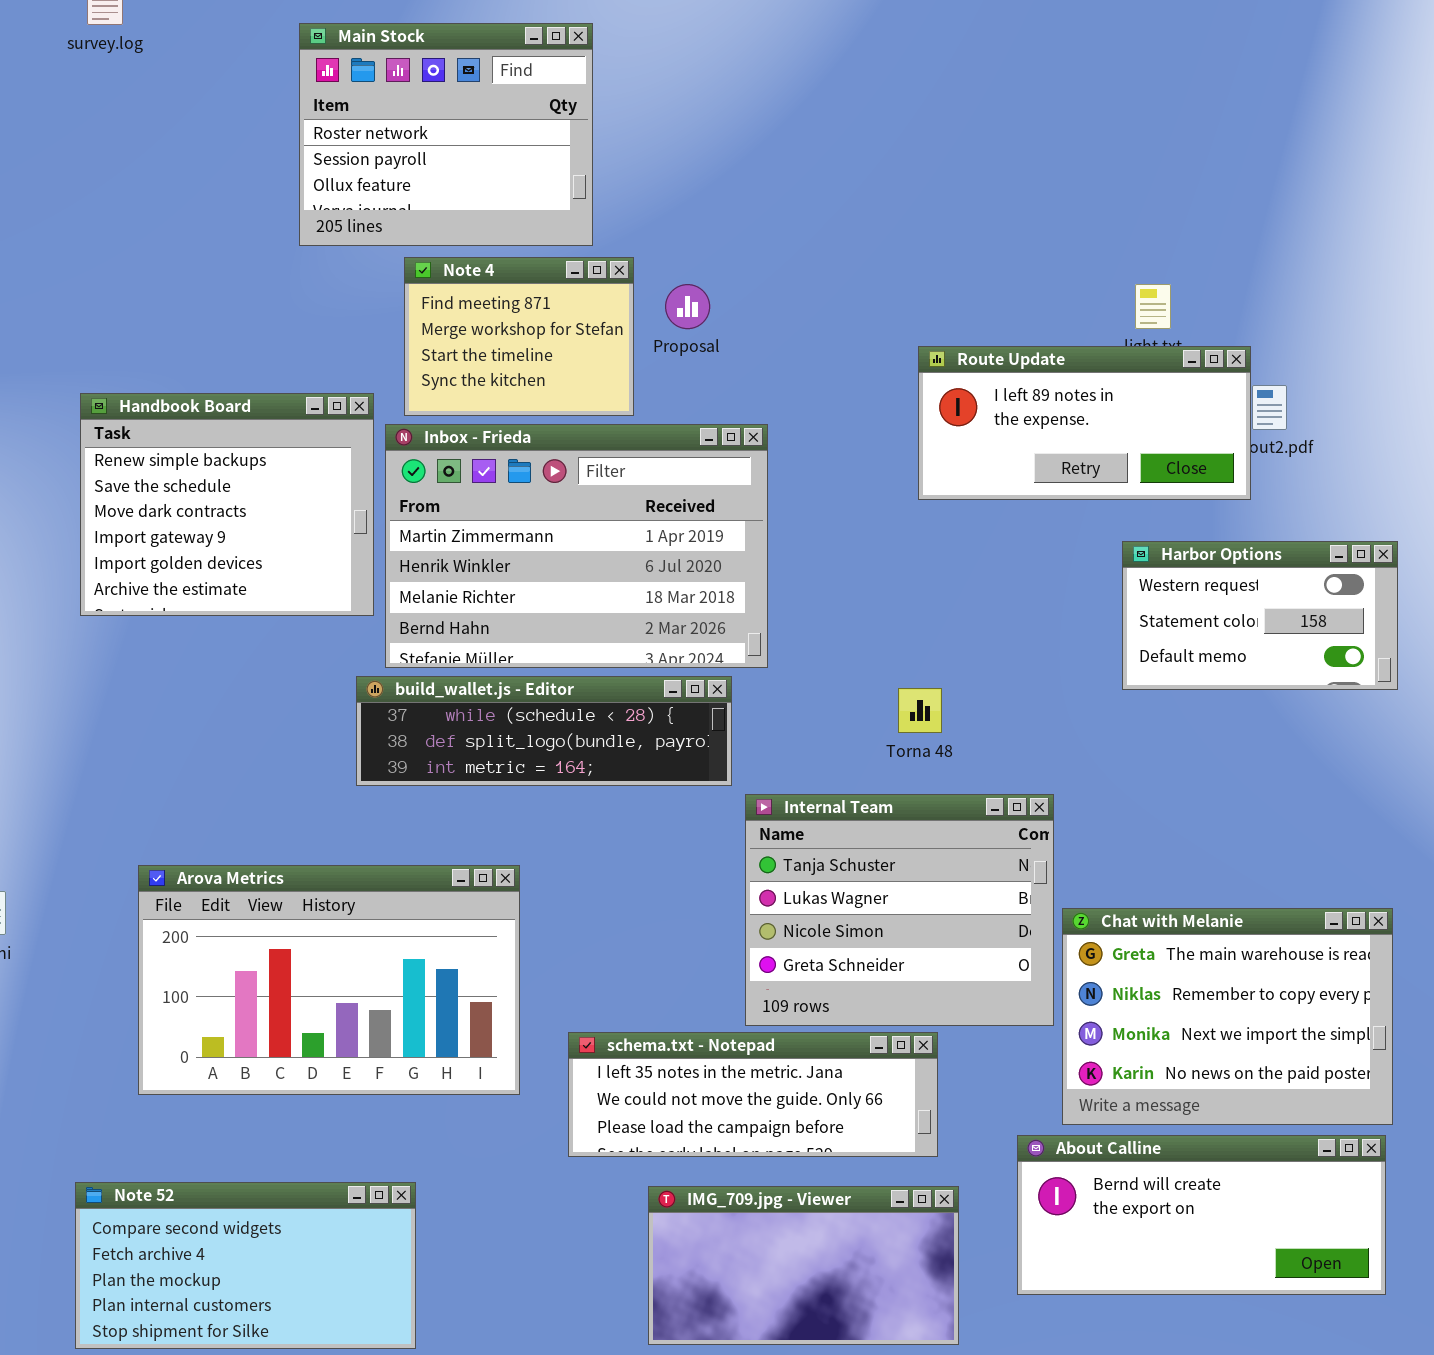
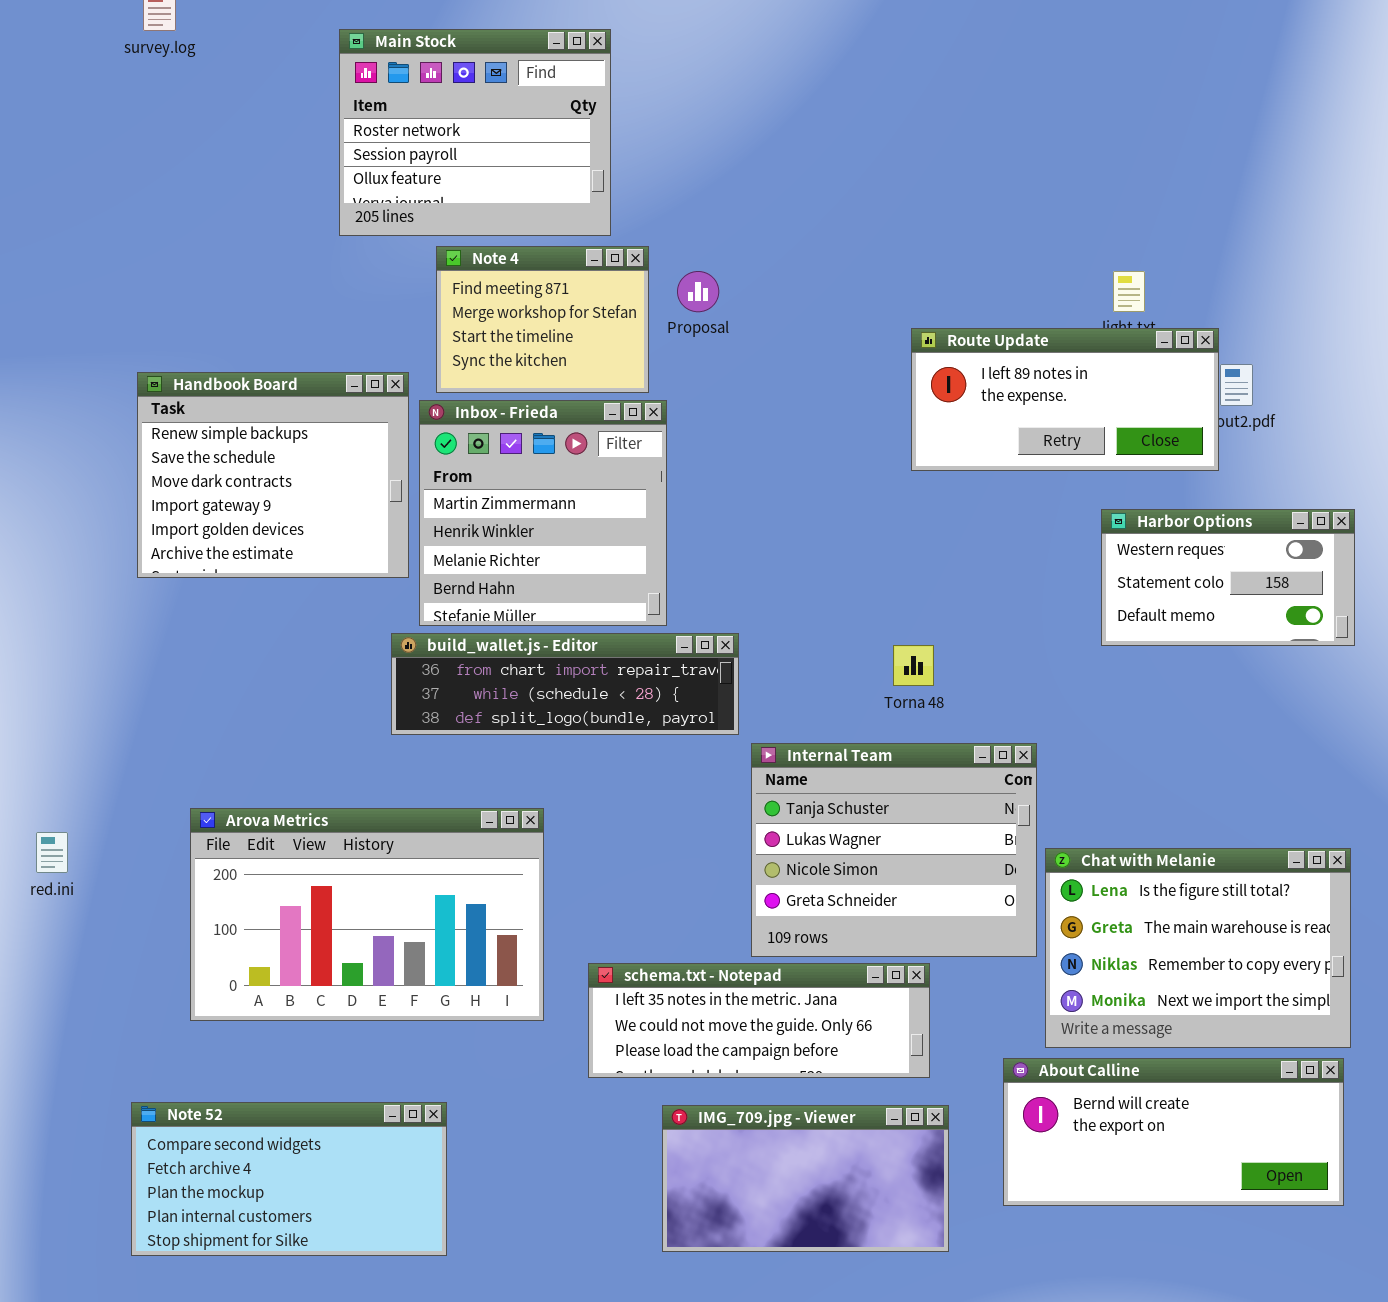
Inbox - Frieda: [385,424,768,668] -> [419,400,667,626], resized
build_wallet.js - Editor: [356,676,732,786] -> [391,633,739,735], scrolled up 1 row
Chat with Melanie: [1062,908,1393,1125] -> [1045,848,1351,1048], scrolled up 1 row

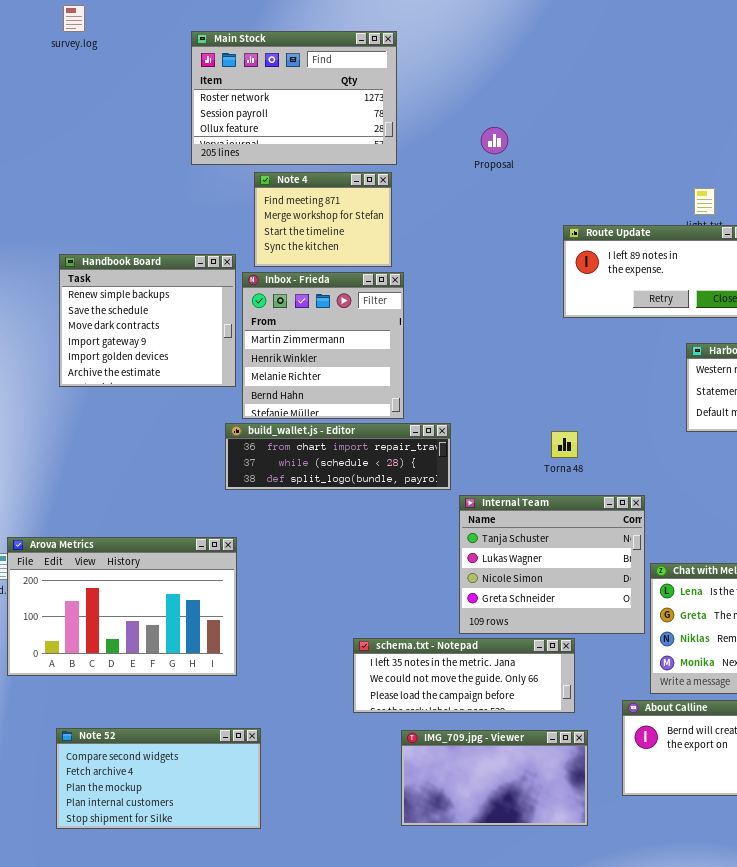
Main Stock: [339,29,611,236] -> [191,31,397,165], resized
Proposal: [677,271,719,312] -> [481,127,508,154], moved
Arova Metrics: [190,808,544,1021] -> [7,537,237,676], moved

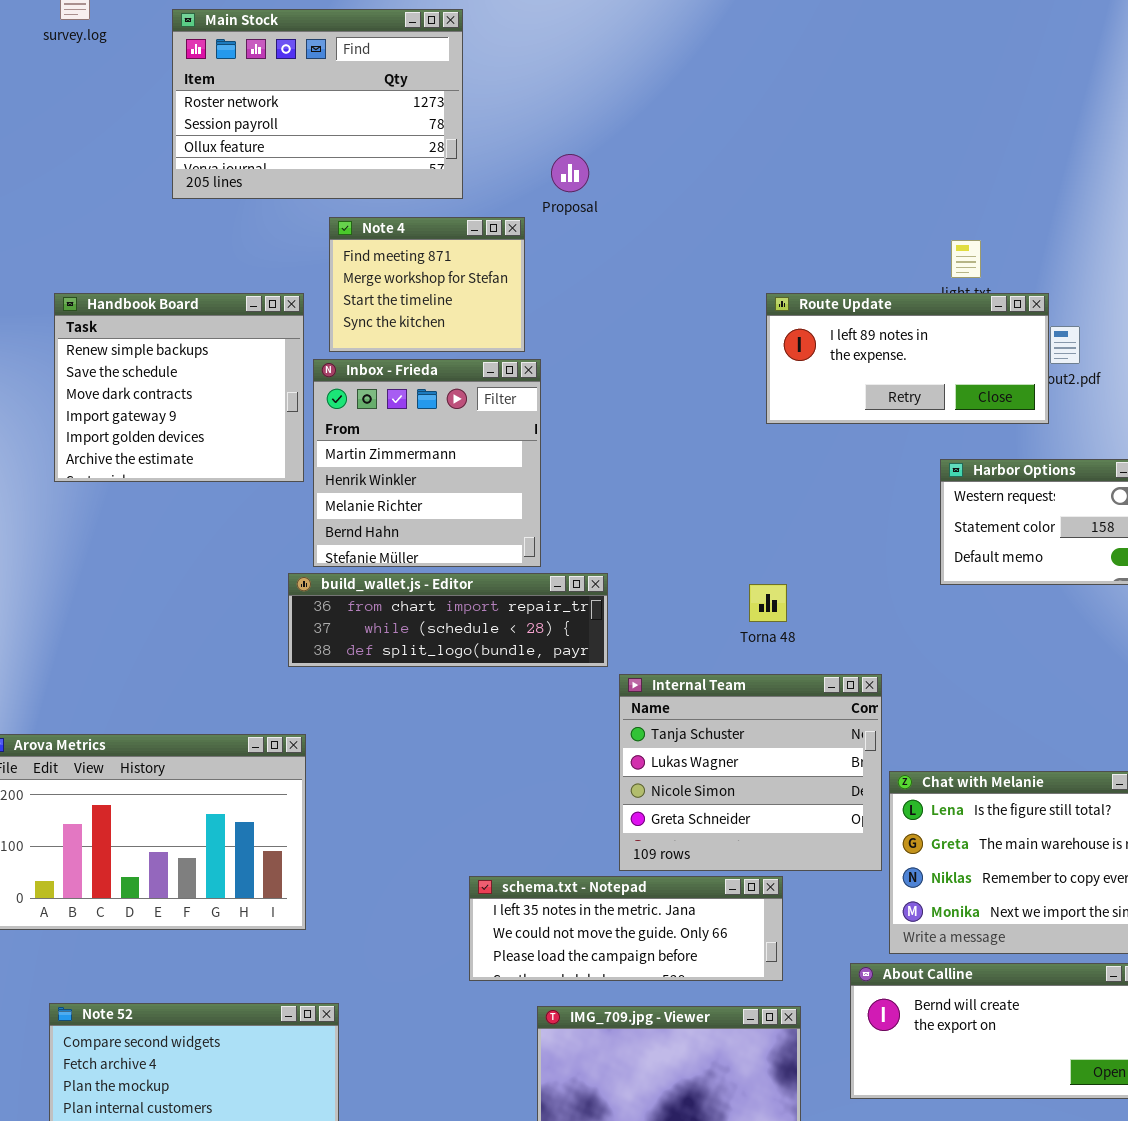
Main Stock: [191,31,397,165] -> [172,9,463,199], moved
Proposal: [481,127,508,154] -> [551,154,589,192], moved
Handbook Board: [59,254,236,387] -> [54,293,304,482], moved

